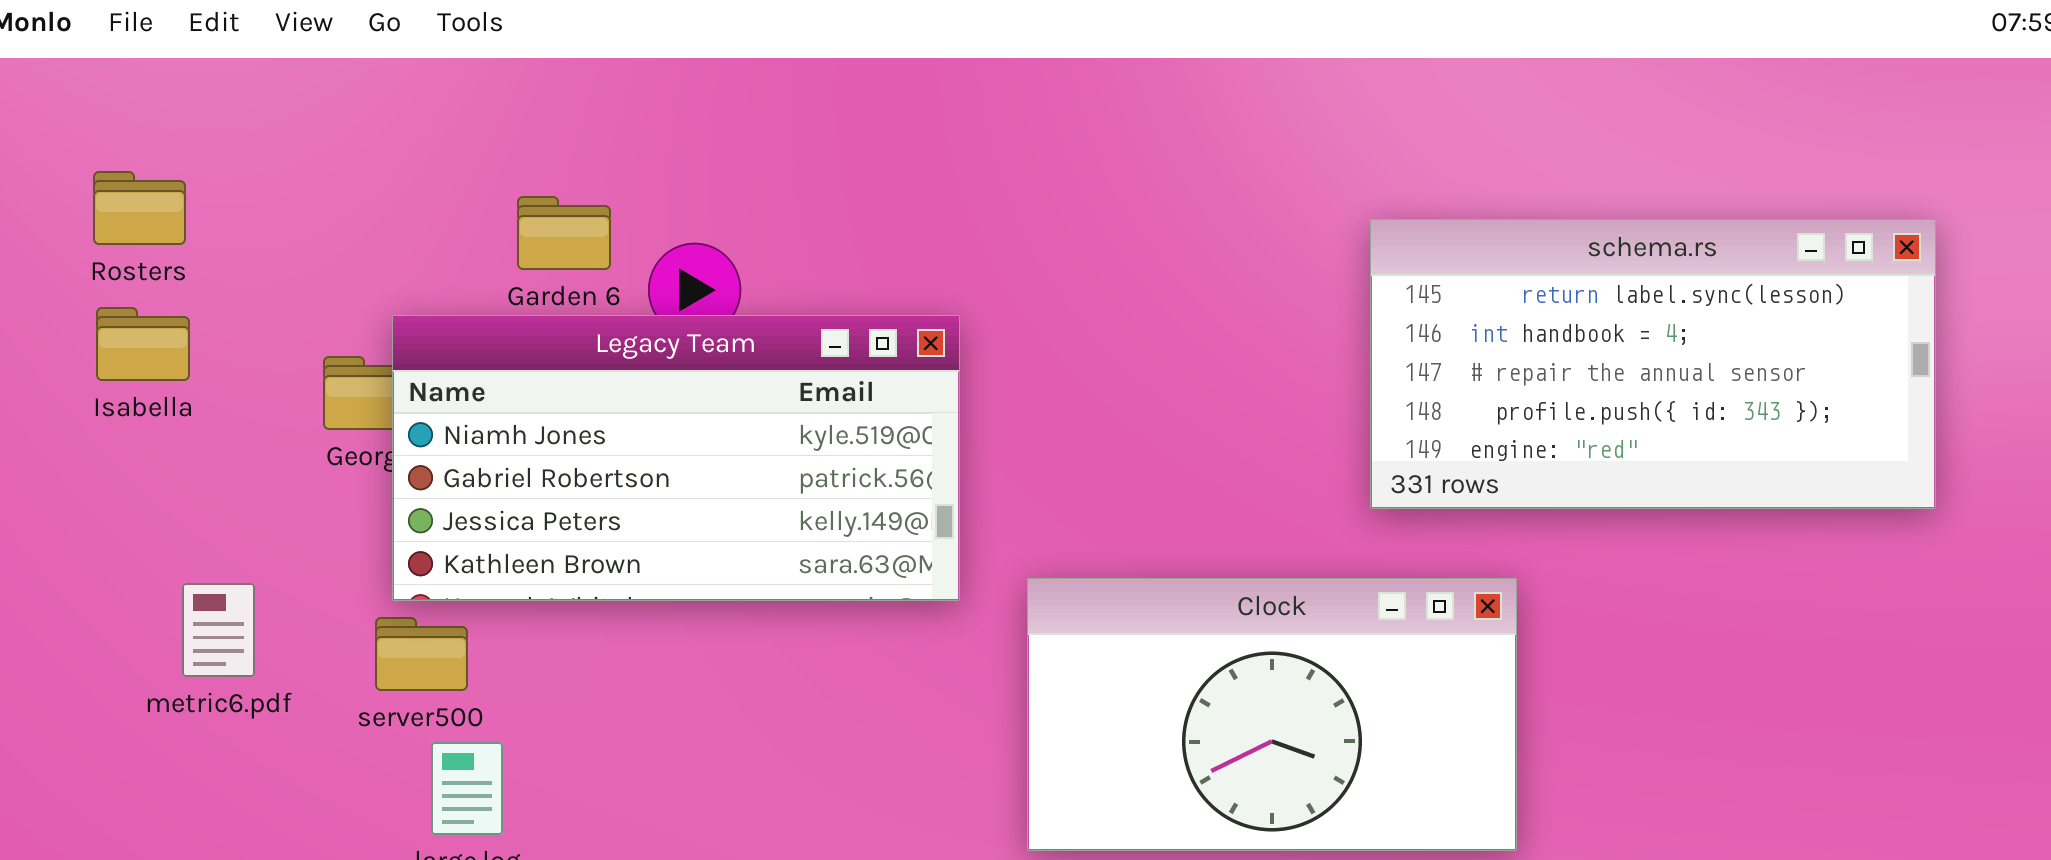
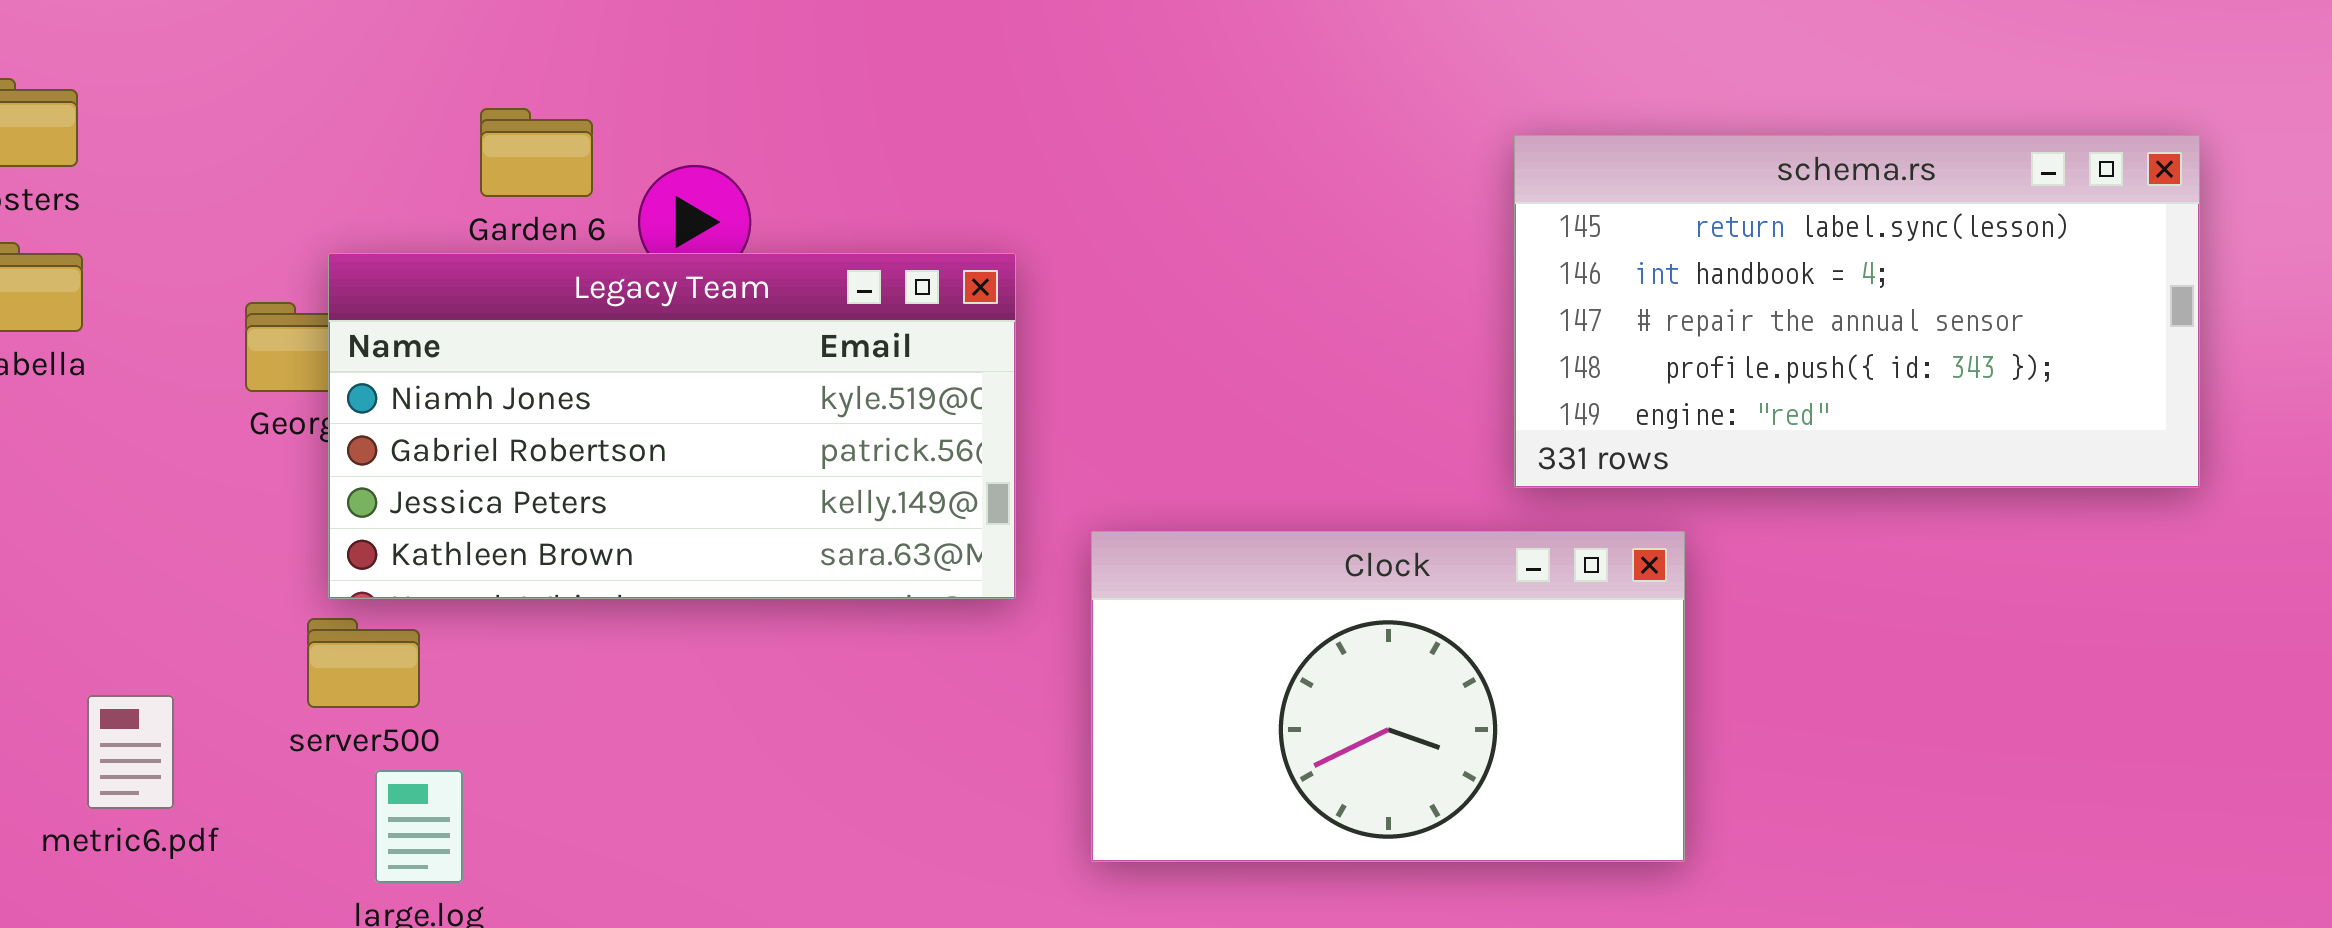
Clock: [1027,578,1517,851] -> [1091,531,1685,862], moved
metric6.pdf: [182,583,255,677] -> [87,695,174,809], moved

